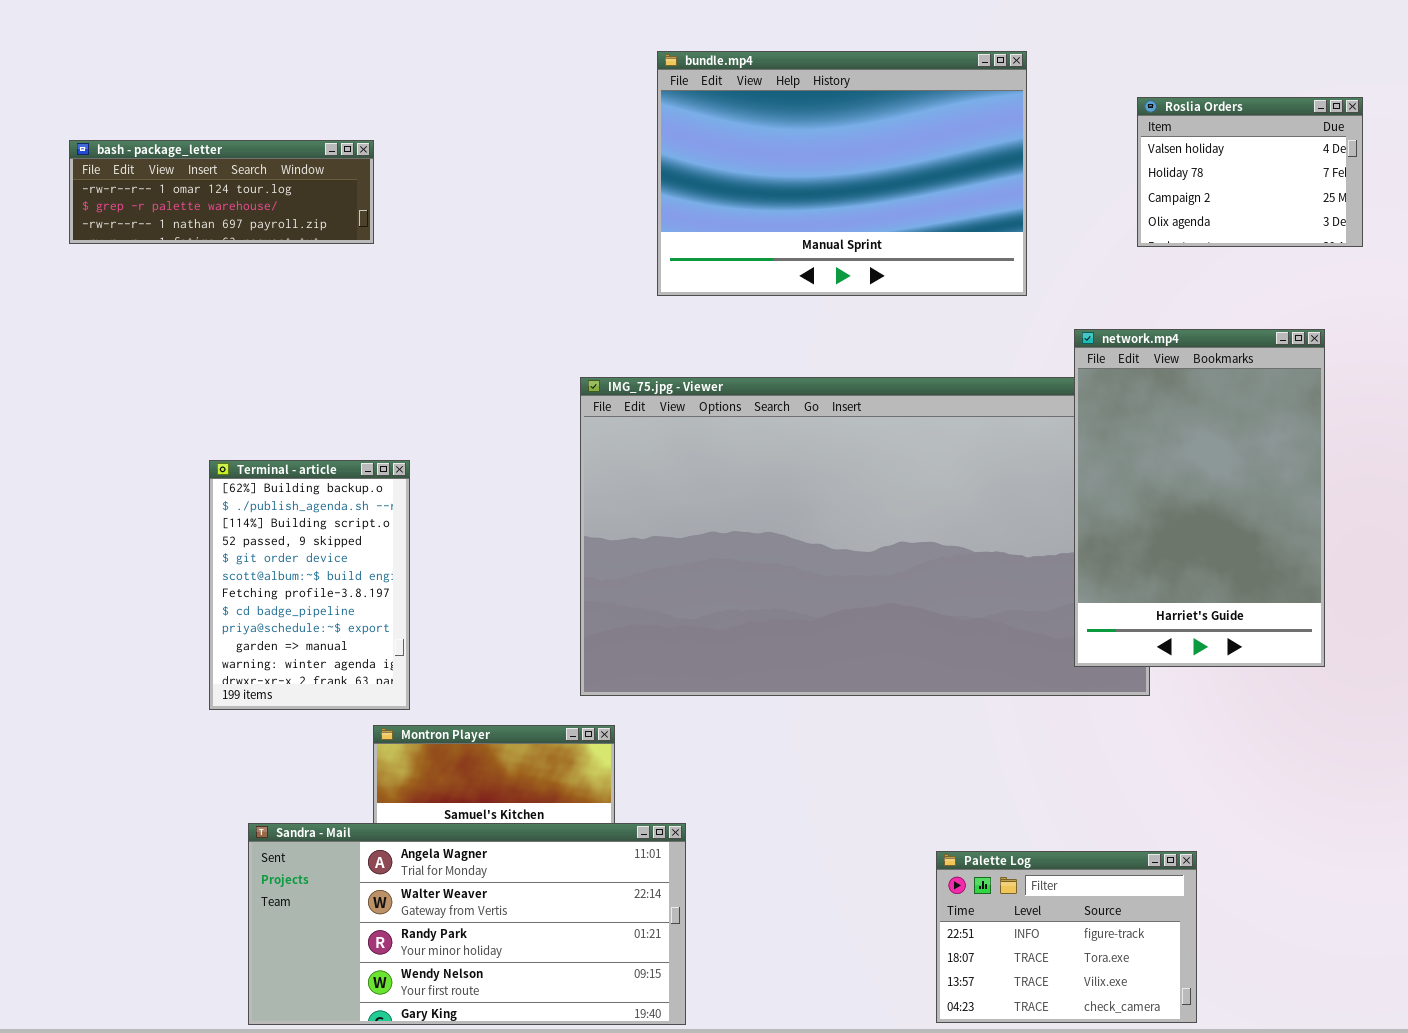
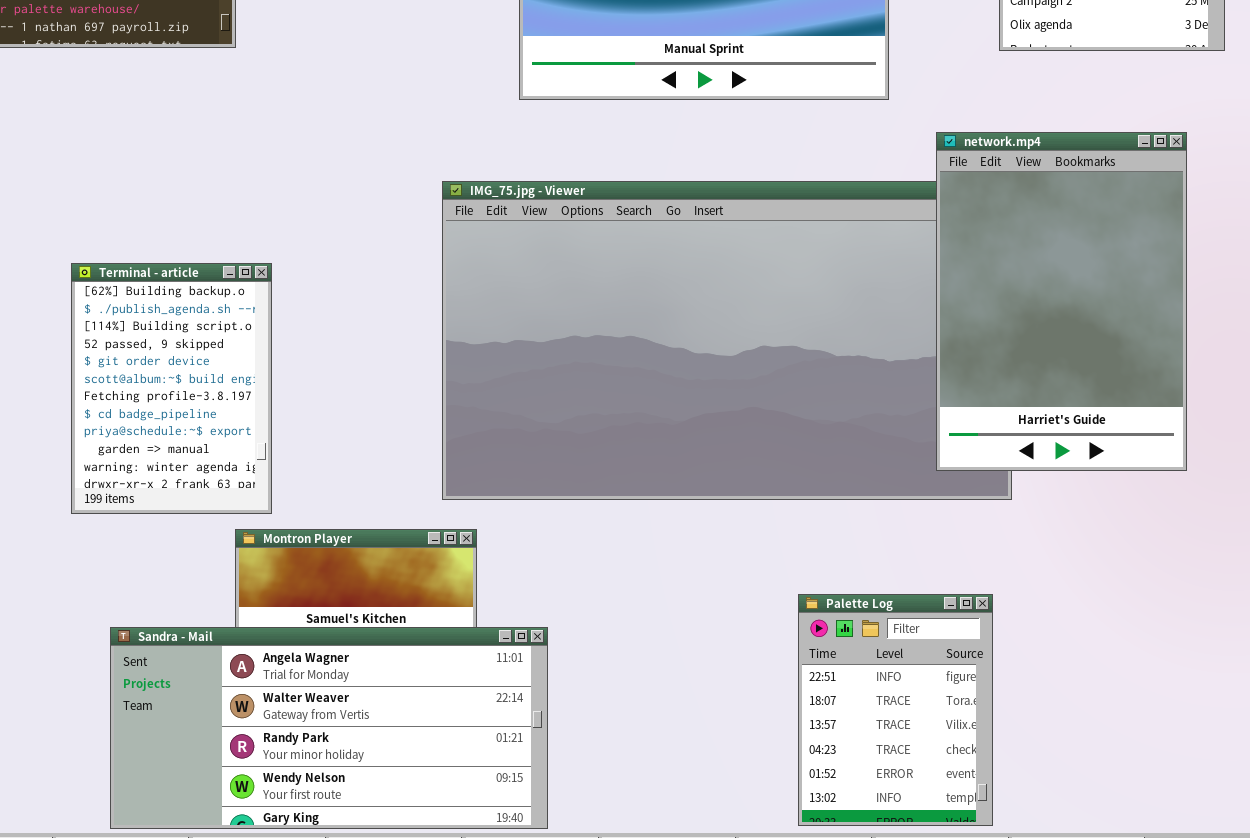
Palette Log: [936,851,1197,1023] -> [798,594,993,826], resized

